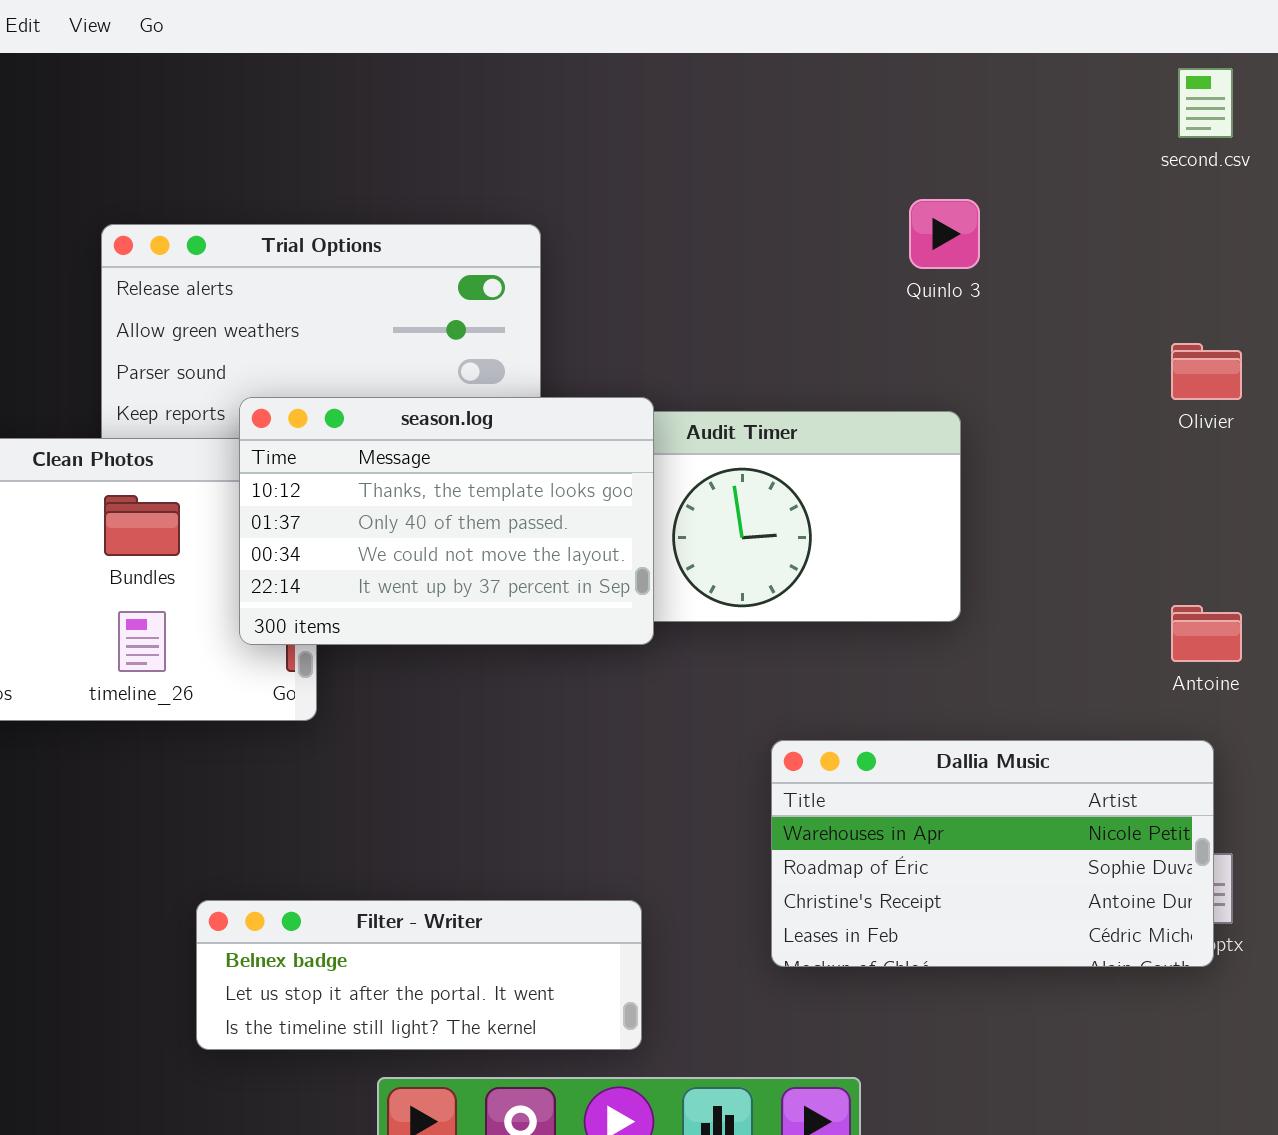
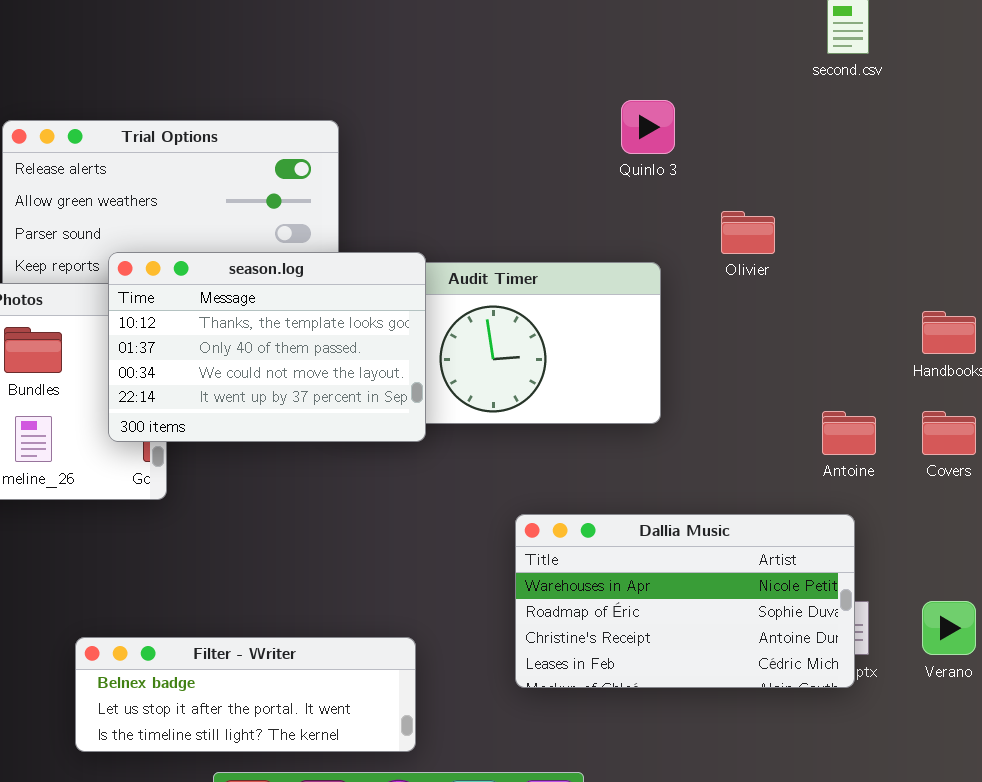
Olivier: [1171,343,1242,400] -> [721,211,775,254], moved

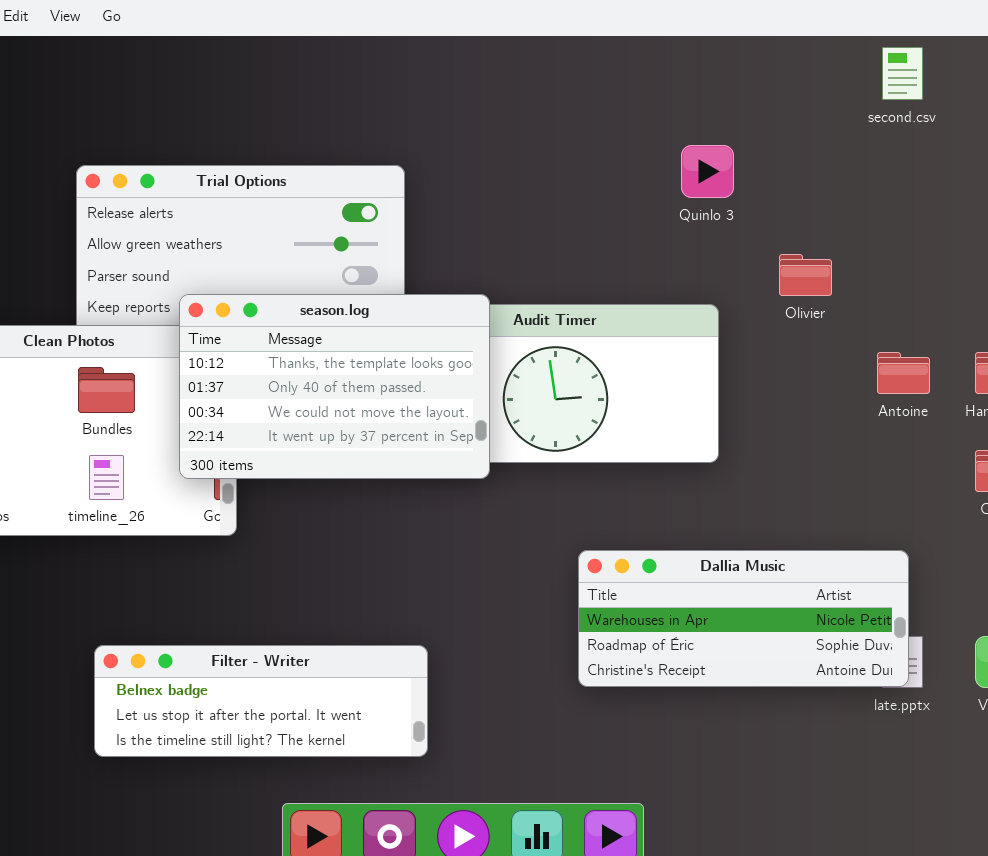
Antoine: [822,411,876,455] -> [877,352,930,394], moved
Dallia Music: [515,514,855,688] -> [578,550,909,687], resized
Filter - Writer: [75,637,416,752] -> [94,645,428,757], moved

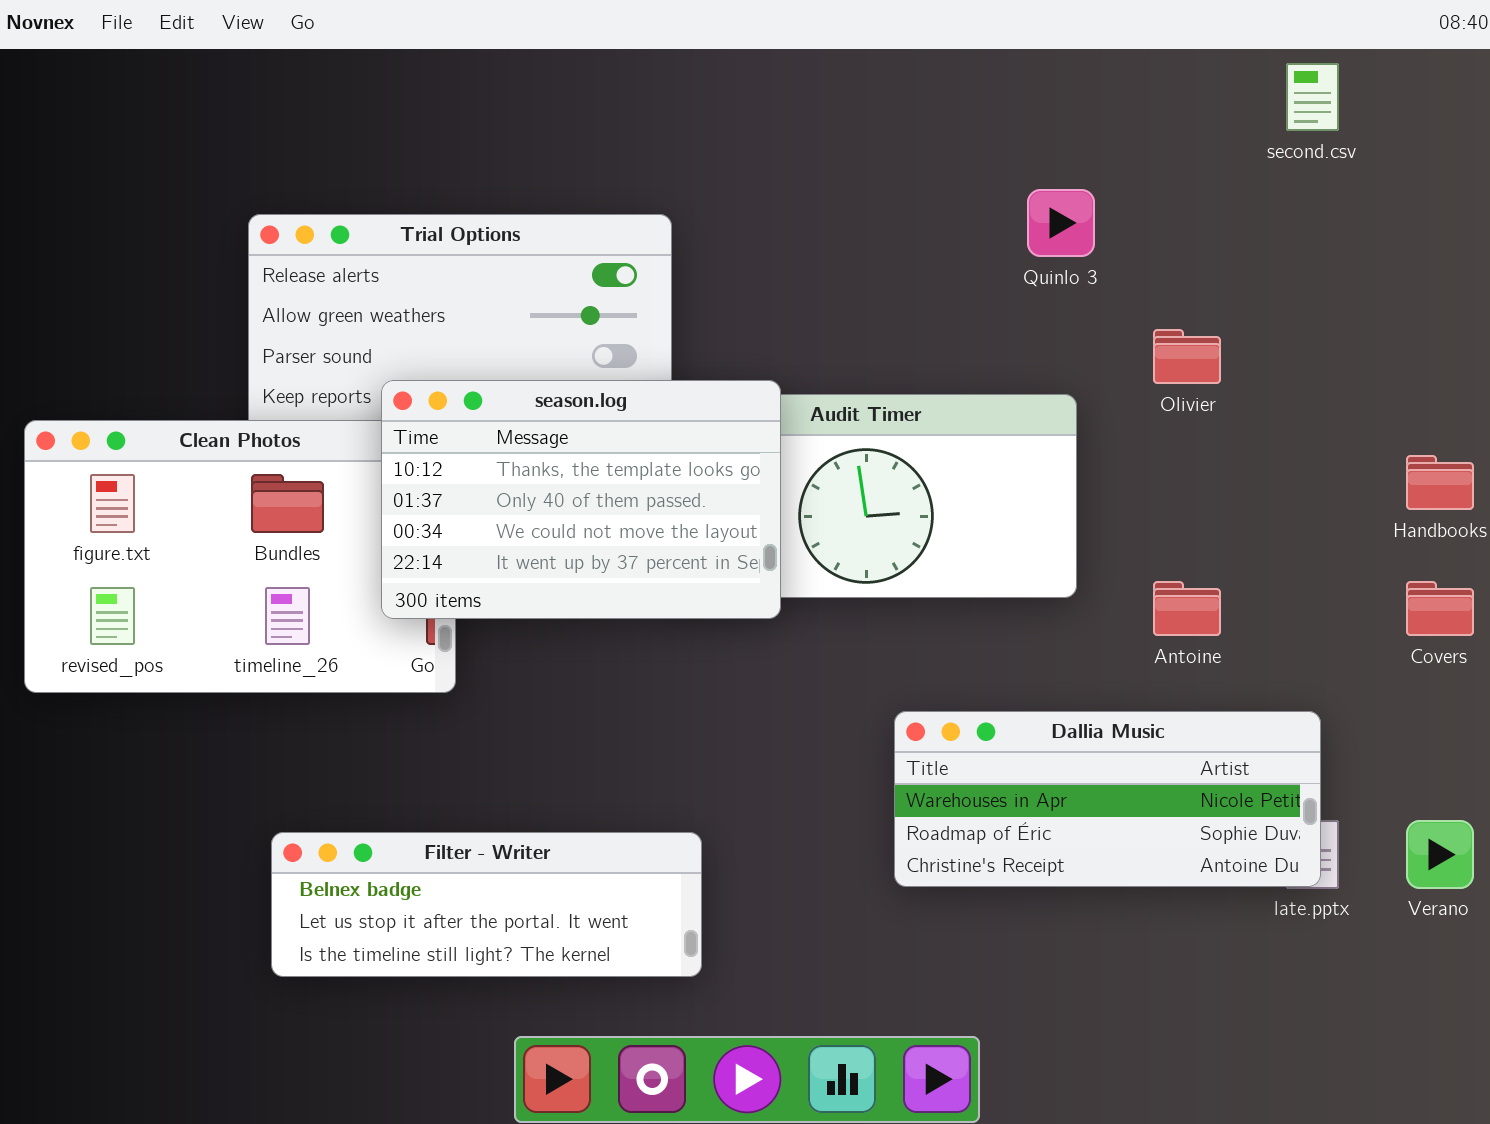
Antoine: [877,352,930,394] -> [1153,581,1221,636], moved

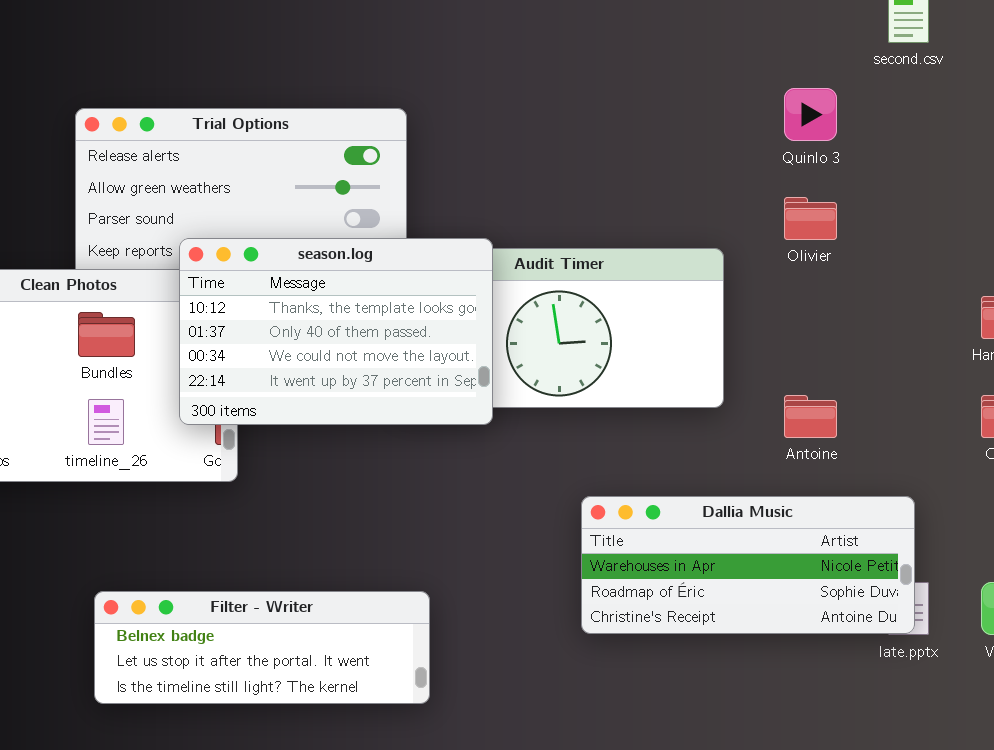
Quinlo 3: [1027,189,1095,257] -> [784,88,837,141], moved

